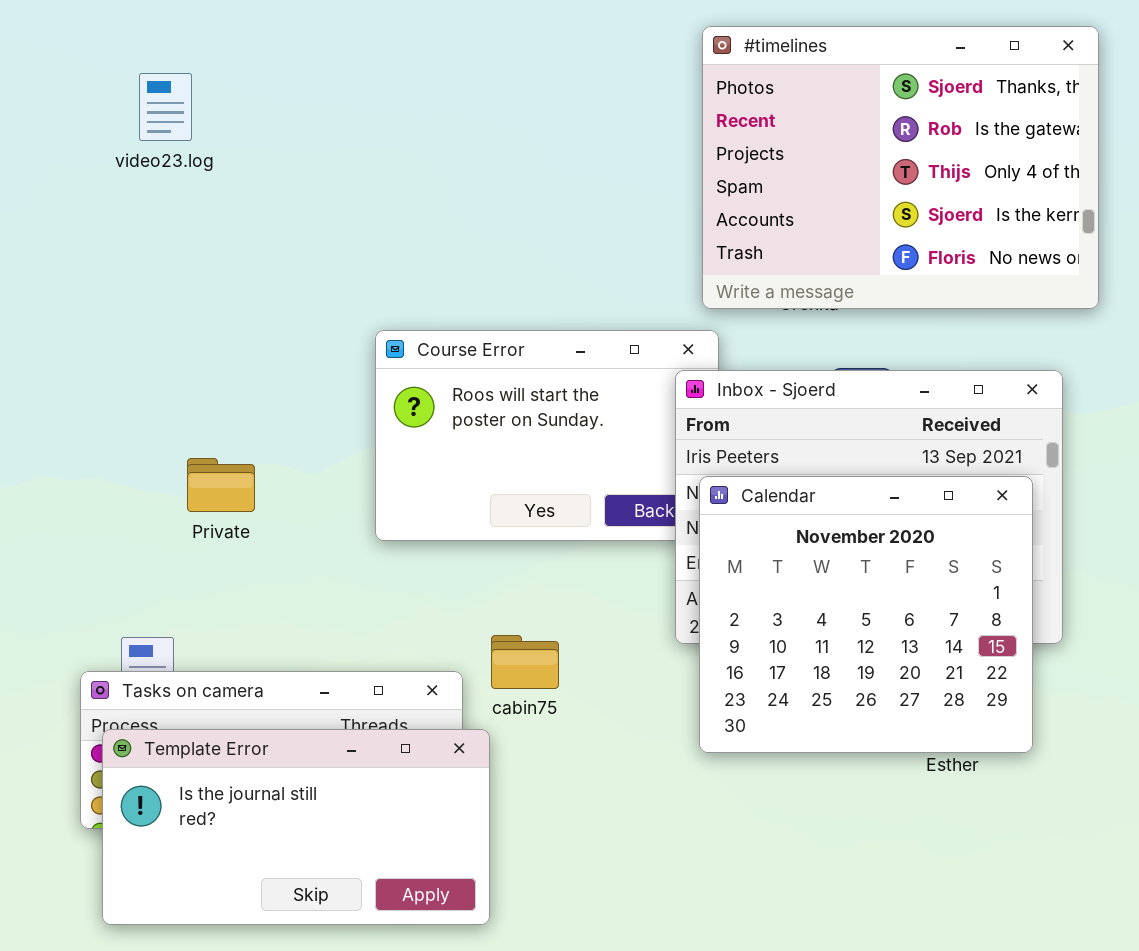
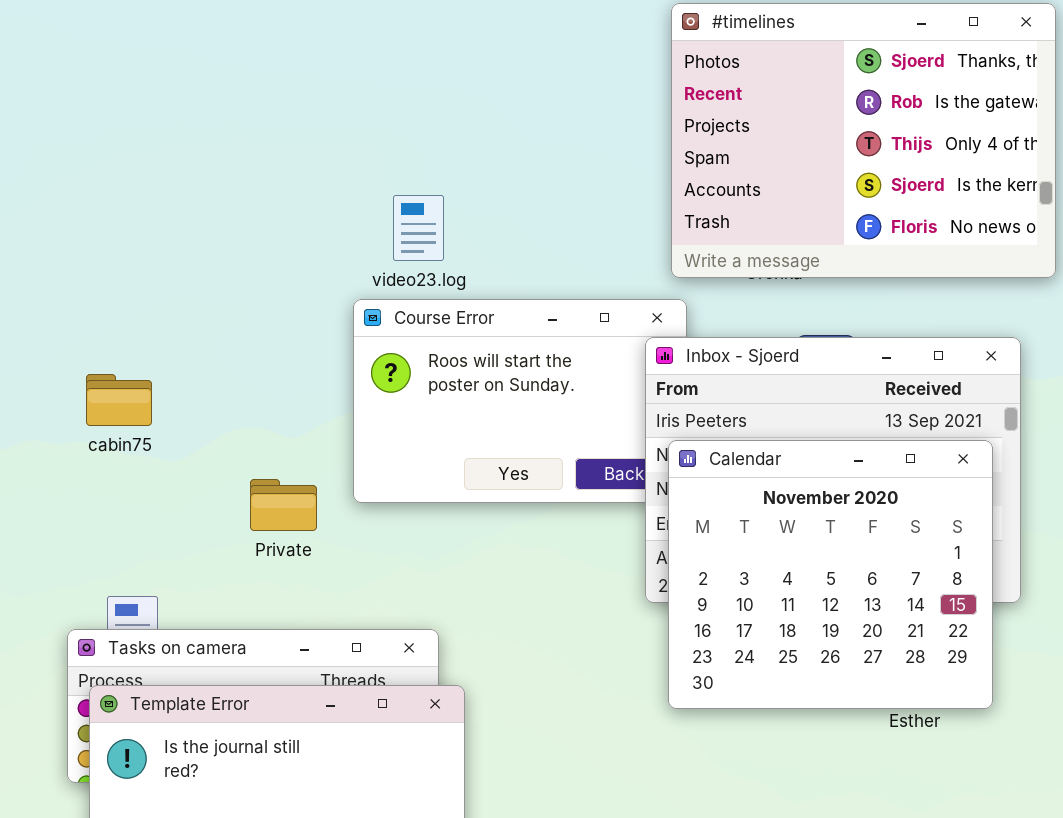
video23.log: [139,73,192,141] -> [393,195,444,261], moved
Private: [187,458,255,512] -> [250,479,317,531], moved
cabin75: [491,635,559,689] -> [86,374,152,426], moved

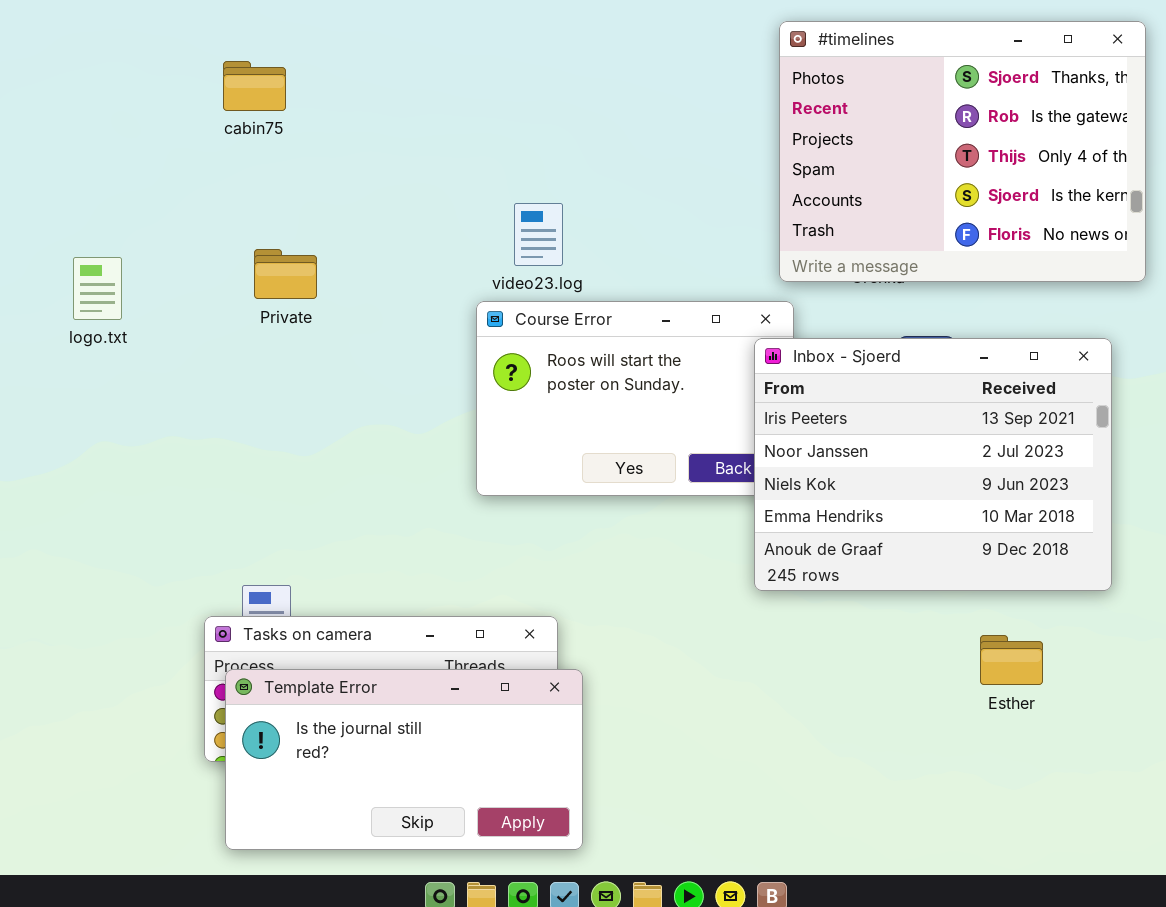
cabin75: [86,374,152,426] -> [223,61,286,111], moved
Calendar: [668,440,993,709] -> none, closed
Private: [250,479,317,531] -> [254,249,317,299], moved

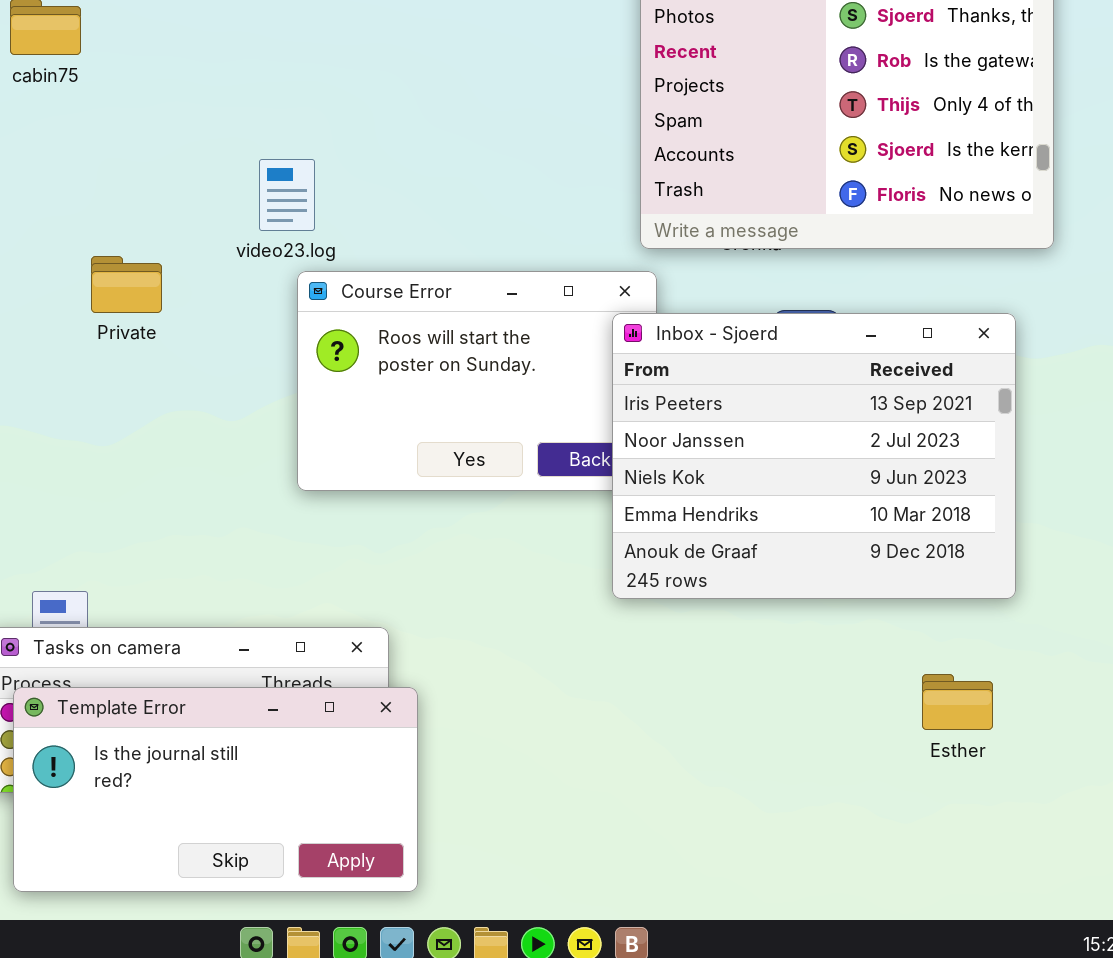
video23.log: [514,203,563,266] -> [259,159,315,231], moved
Private: [254,249,317,299] -> [91,256,162,313], moved
Esther: [980,635,1043,685] -> [922,674,993,730], moved

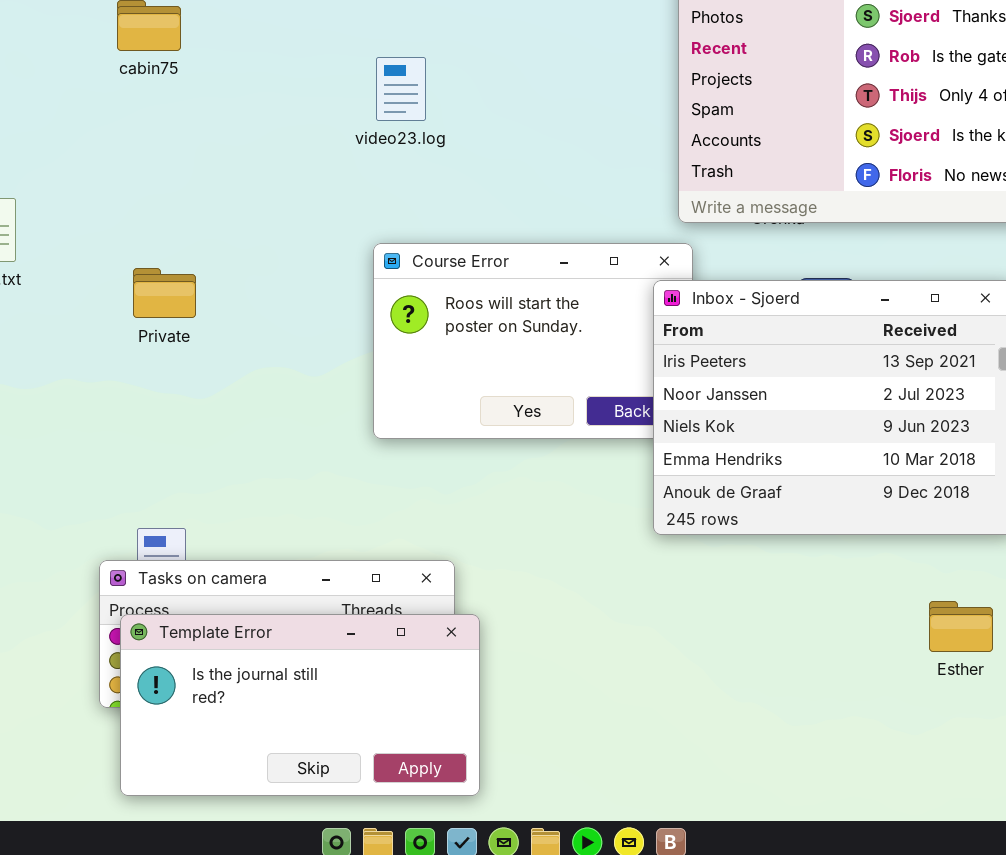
video23.log: [259,159,315,231] -> [376,57,426,121], moved
Private: [91,256,162,313] -> [133,268,196,318], moved

